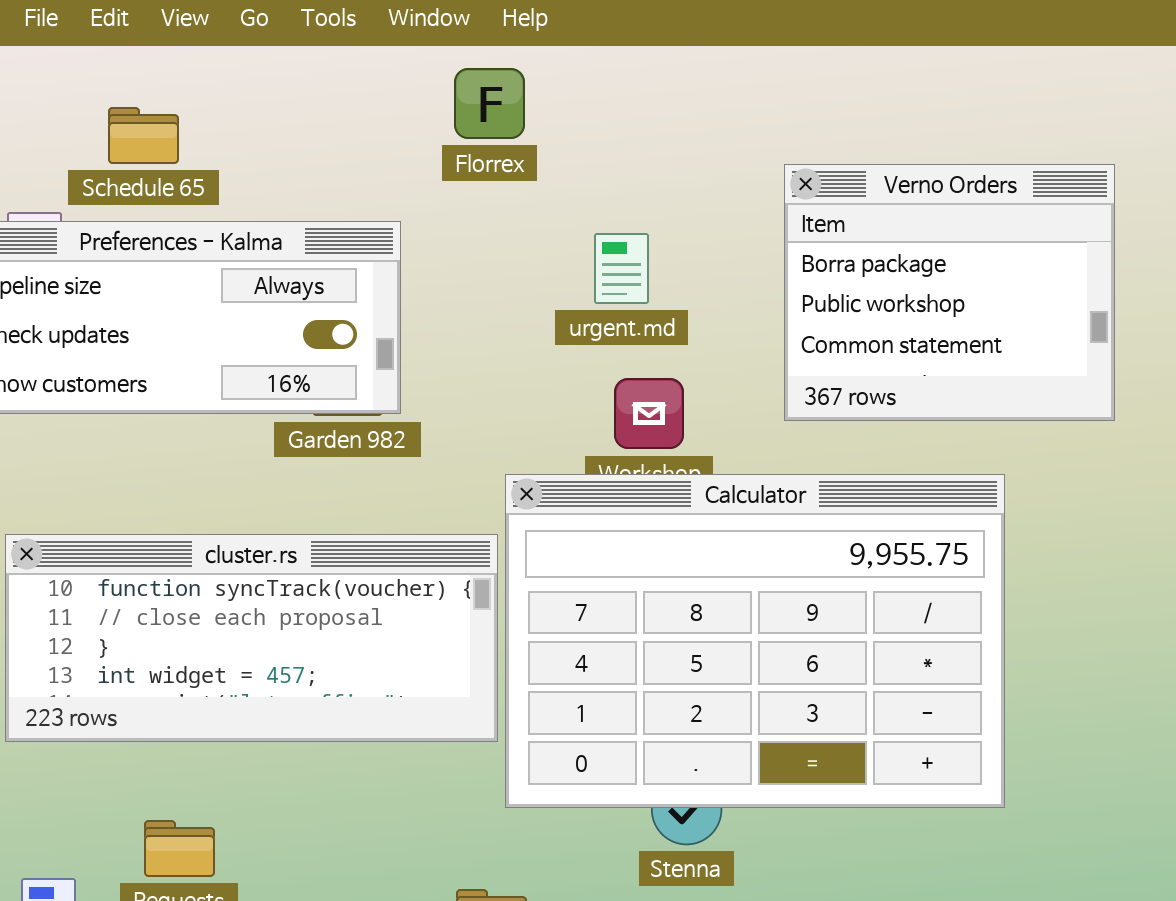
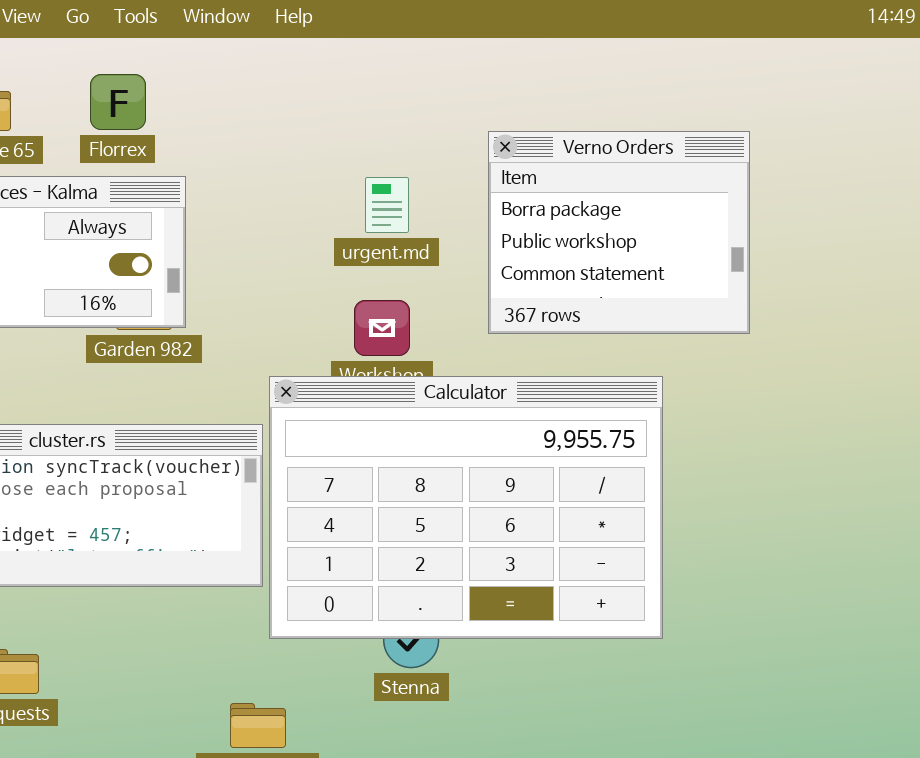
Florrex: [454,68,525,139] -> [90,74,146,130], moved
urgent.md: [594,233,649,304] -> [365,177,409,233], moved

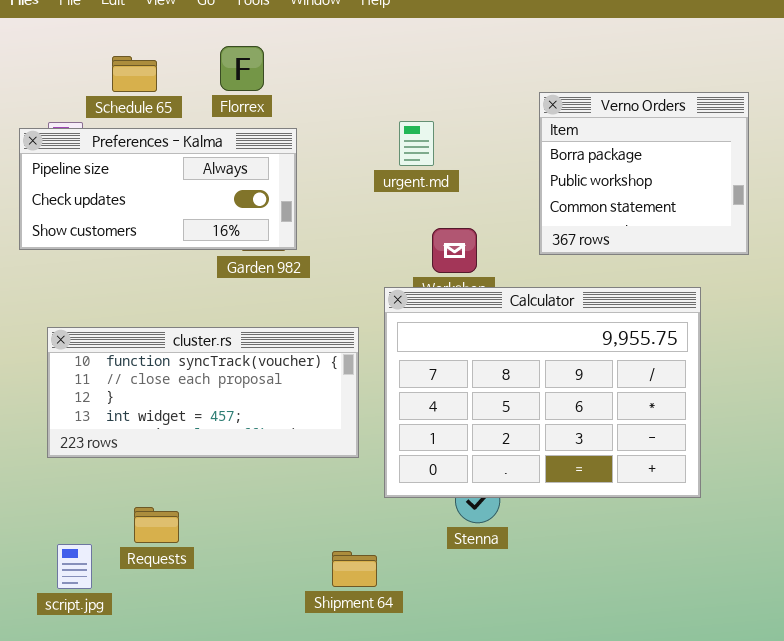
urgent.md: [365,177,409,233] -> [399,121,434,166], moved
Calculator: [269,376,663,639] -> [384,287,701,498], moved

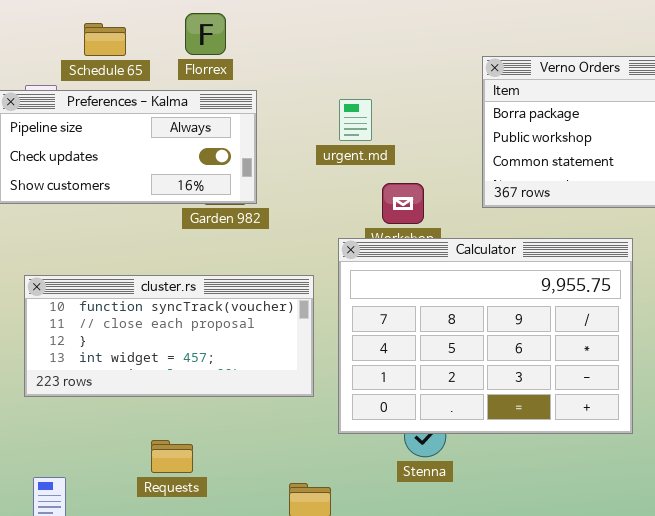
urgent.md: [399,121,434,166] -> [339,99,372,141], moved
Requests: [134,507,179,543] -> [151,440,193,473], moved

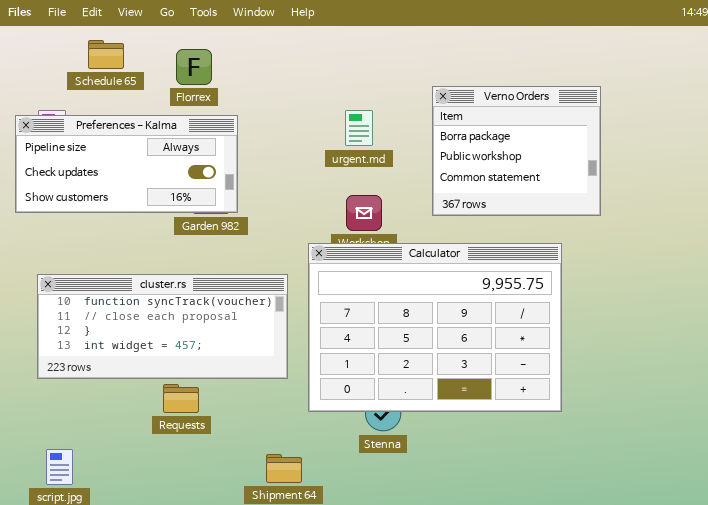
Schedule 65: [84,23,126,56] -> [88,40,124,69], moved
urgent.md: [339,99,372,141] -> [345,110,373,146], moved
Requests: [151,440,193,473] -> [163,384,199,413], moved

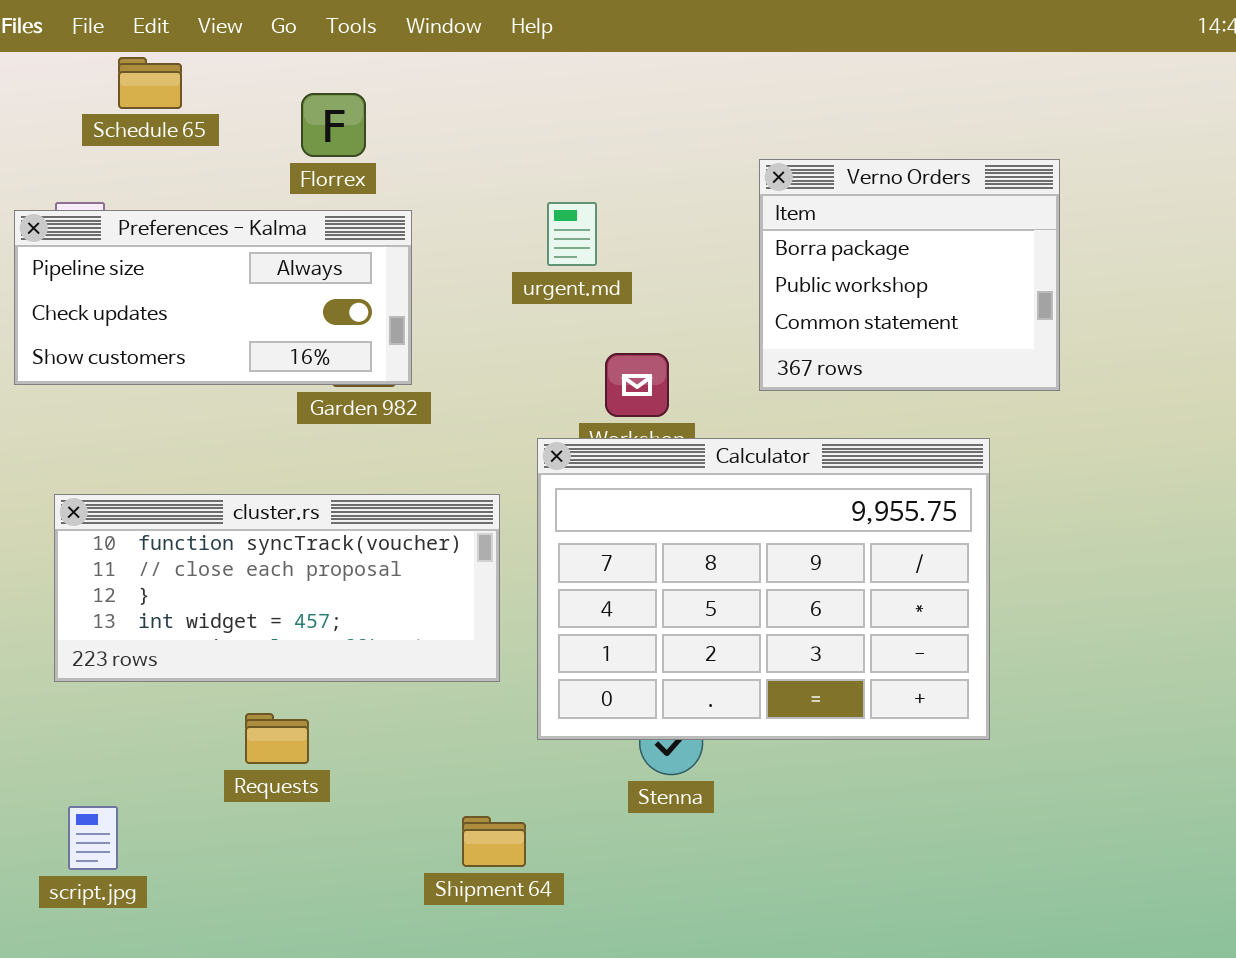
Schedule 65: [88,40,124,69] -> [118,57,182,109], moved
urgent.md: [345,110,373,146] -> [547,202,597,266], moved
Requests: [163,384,199,413] -> [245,713,309,764], moved

